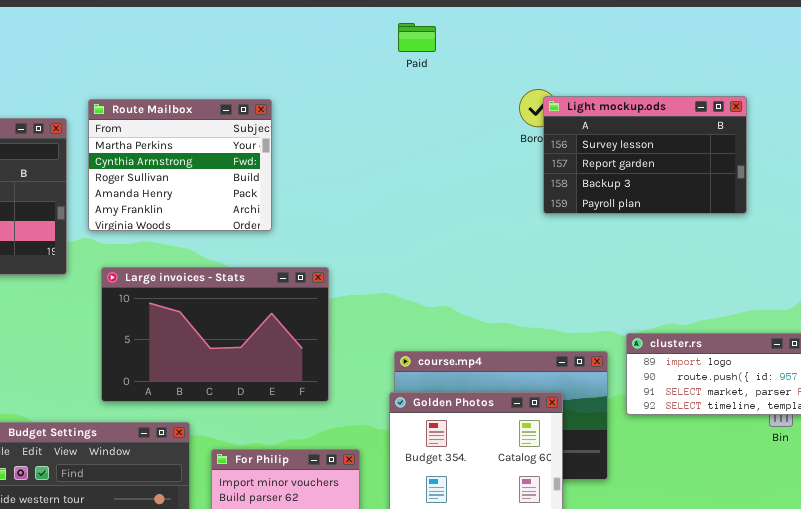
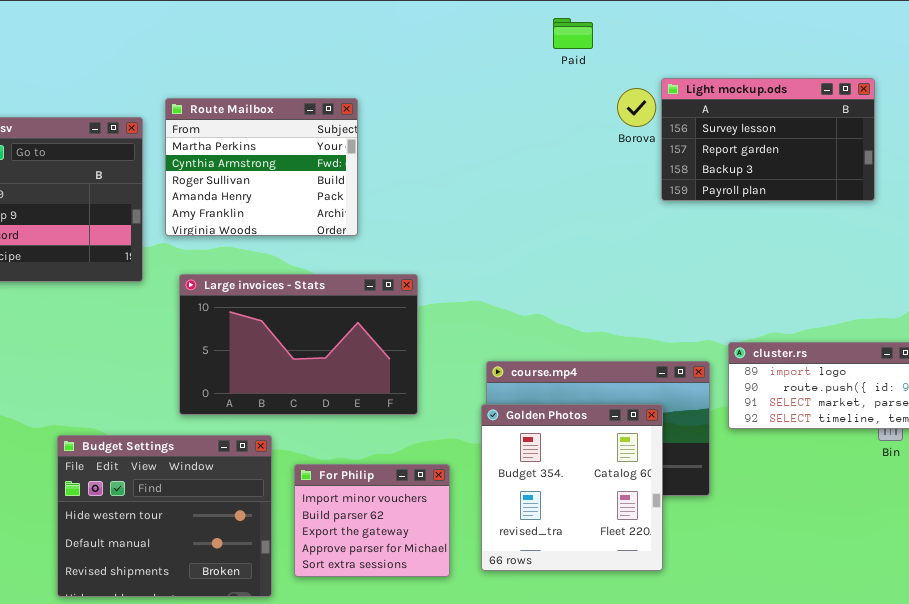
Paid: [398,23,436,52] -> [553,18,593,49], moved
Light mockup.ods: [543,96,747,214] -> [661,78,875,201], moved

